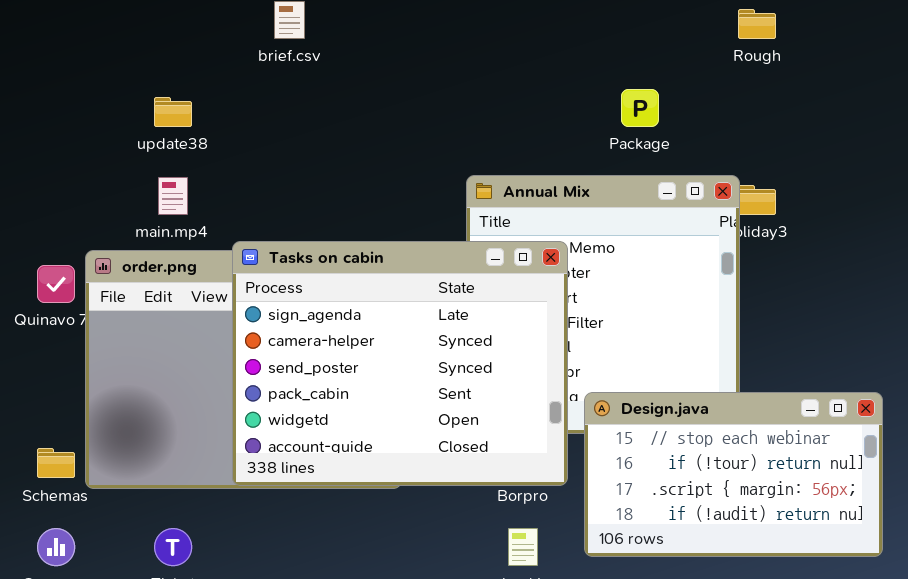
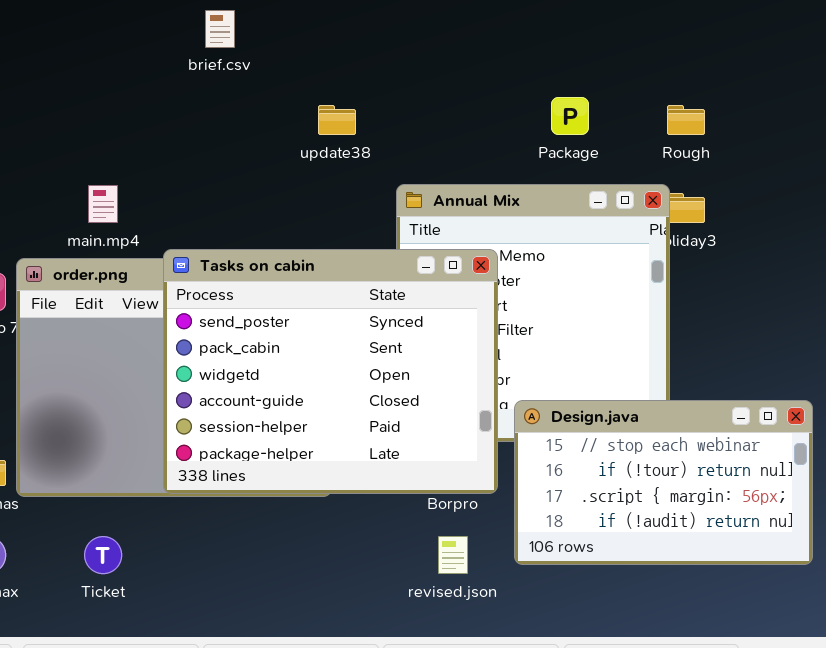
Rough: [738,9,776,39] -> [667,105,705,135], moved
update38: [154,97,192,127] -> [318,105,356,135], moved
Tasks on cabin: [232,241,568,486] -> [163,249,498,494], scrolled down 2 rows

